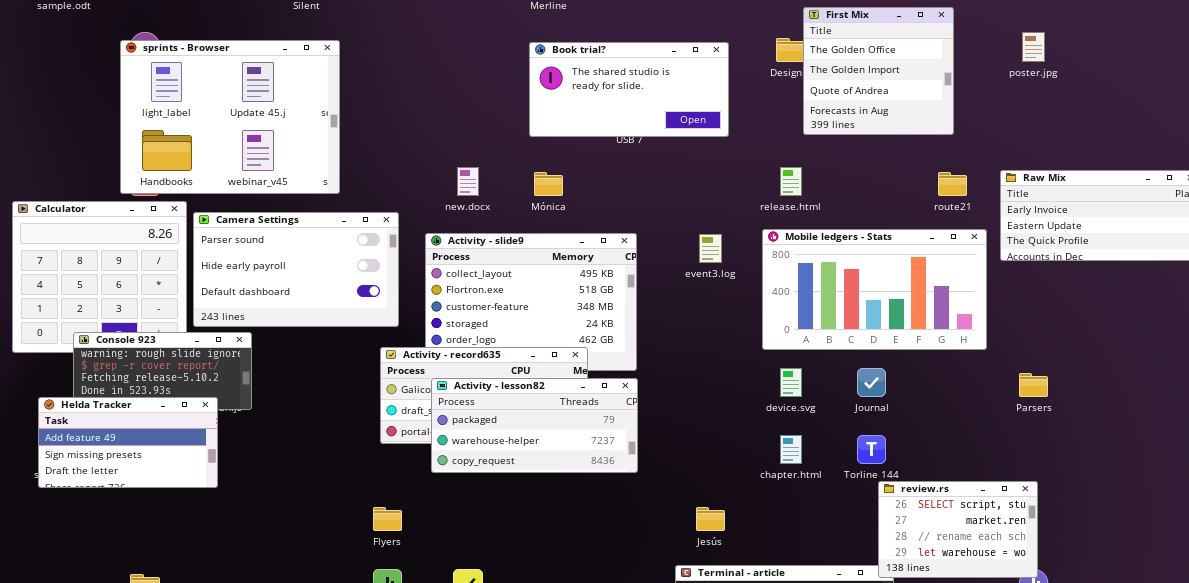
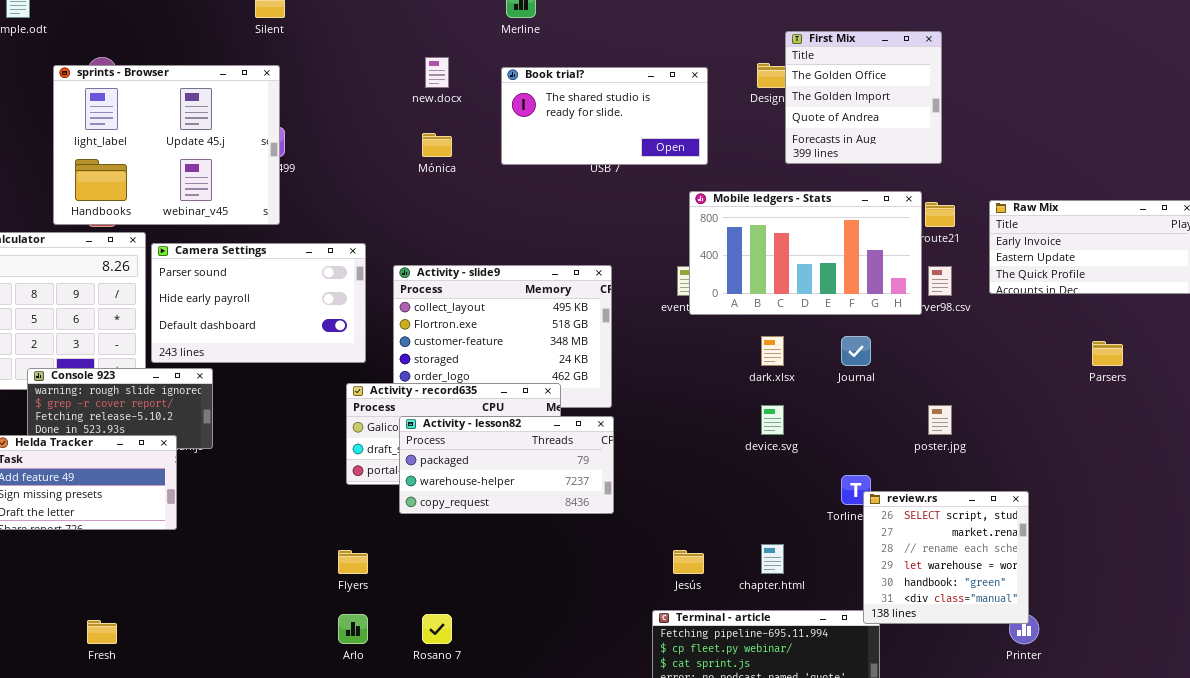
poster.jpg: [1022,32,1045,62] -> [928,405,952,435], moved
sprints - Browser: [120,40,340,194] -> [53,65,280,225], moved
new.docx: [457,167,479,196] -> [425,57,449,88], moved
Mónica: [534,172,563,196] -> [422,133,452,157], moved
Mobile ledgers - Stats: [762,229,987,350] -> [689,191,922,315], moved
Journal: [857,368,886,397] -> [841,336,871,366], moved
Parsers: [1019,373,1048,397] -> [1092,341,1123,366], moved
chapter.html: [780,435,802,464] -> [761,544,784,574], moved
review.rs: [878,481,1038,578] -> [863,491,1029,624], resized

